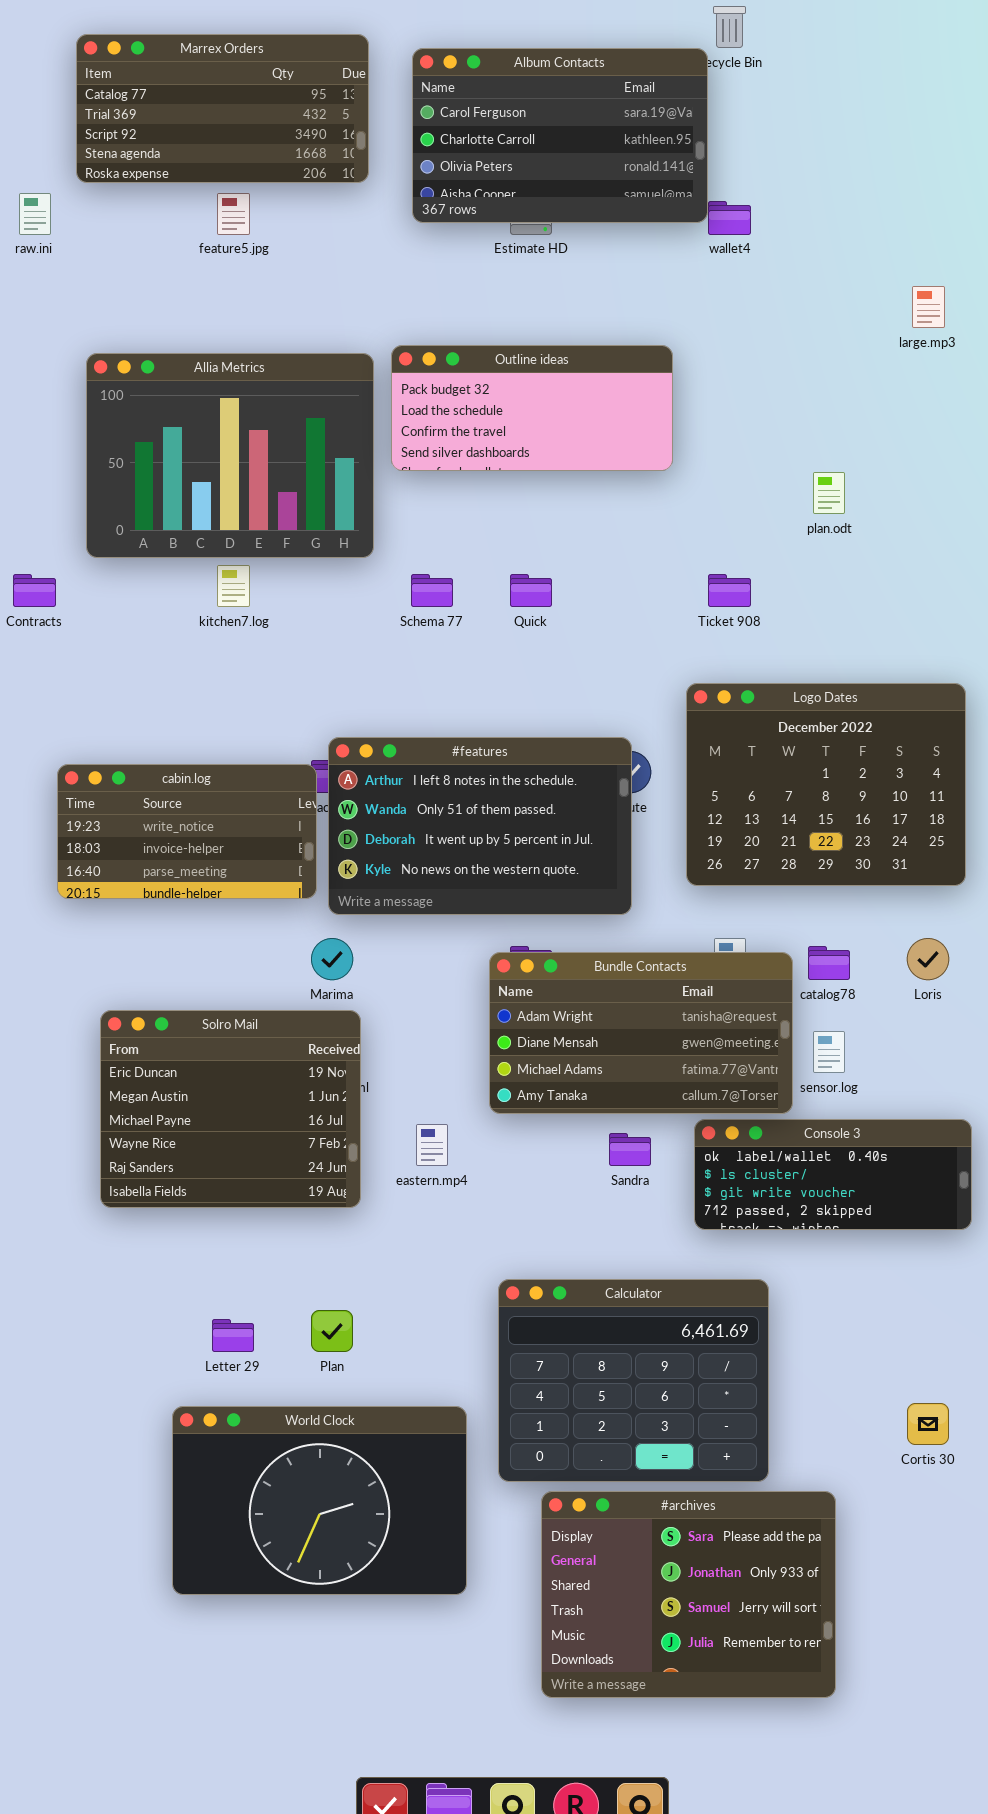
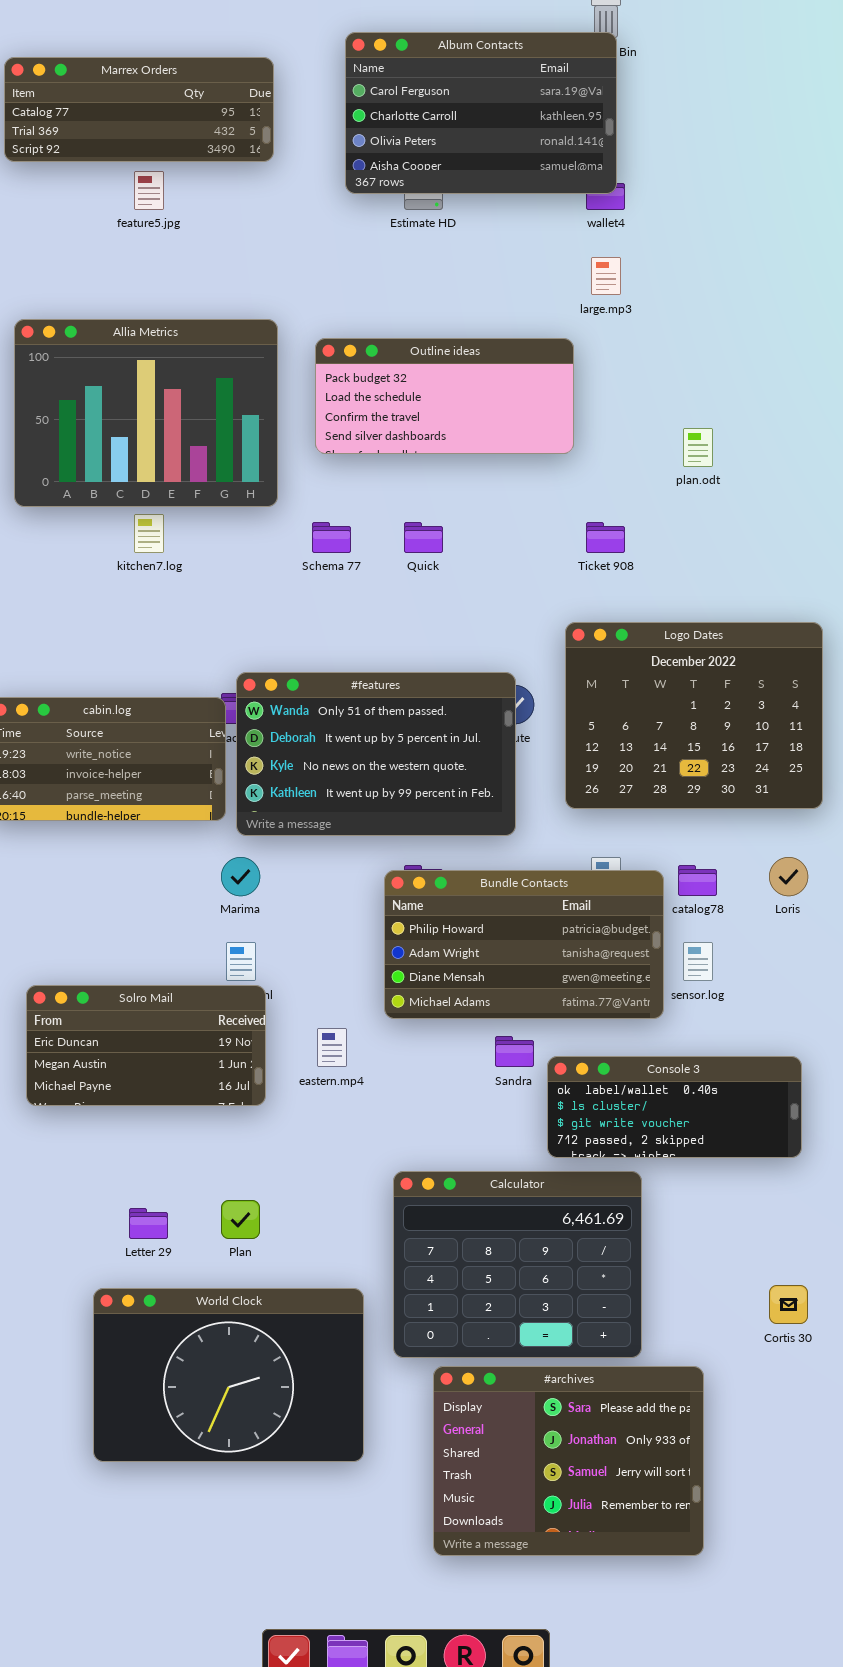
Marrex Orders: [76,34,369,183] -> [4,57,274,162], resized
Album Contacts: [412,48,708,223] -> [345,32,617,194], moved
large.mp3: [912,286,945,328] -> [591,257,621,295], moved
Outline ideas: [391,345,673,471] -> [315,338,574,454], moved
#features: [328,737,632,915] -> [236,672,516,836], scrolled down 1 row
Bundle Contacts: [489,952,793,1114] -> [384,870,664,1019], scrolled up 1 row
Solro Mail: [100,1010,361,1208] -> [26,985,266,1106], resized
Console 3: [694,1119,972,1230] -> [547,1056,802,1158], moved

